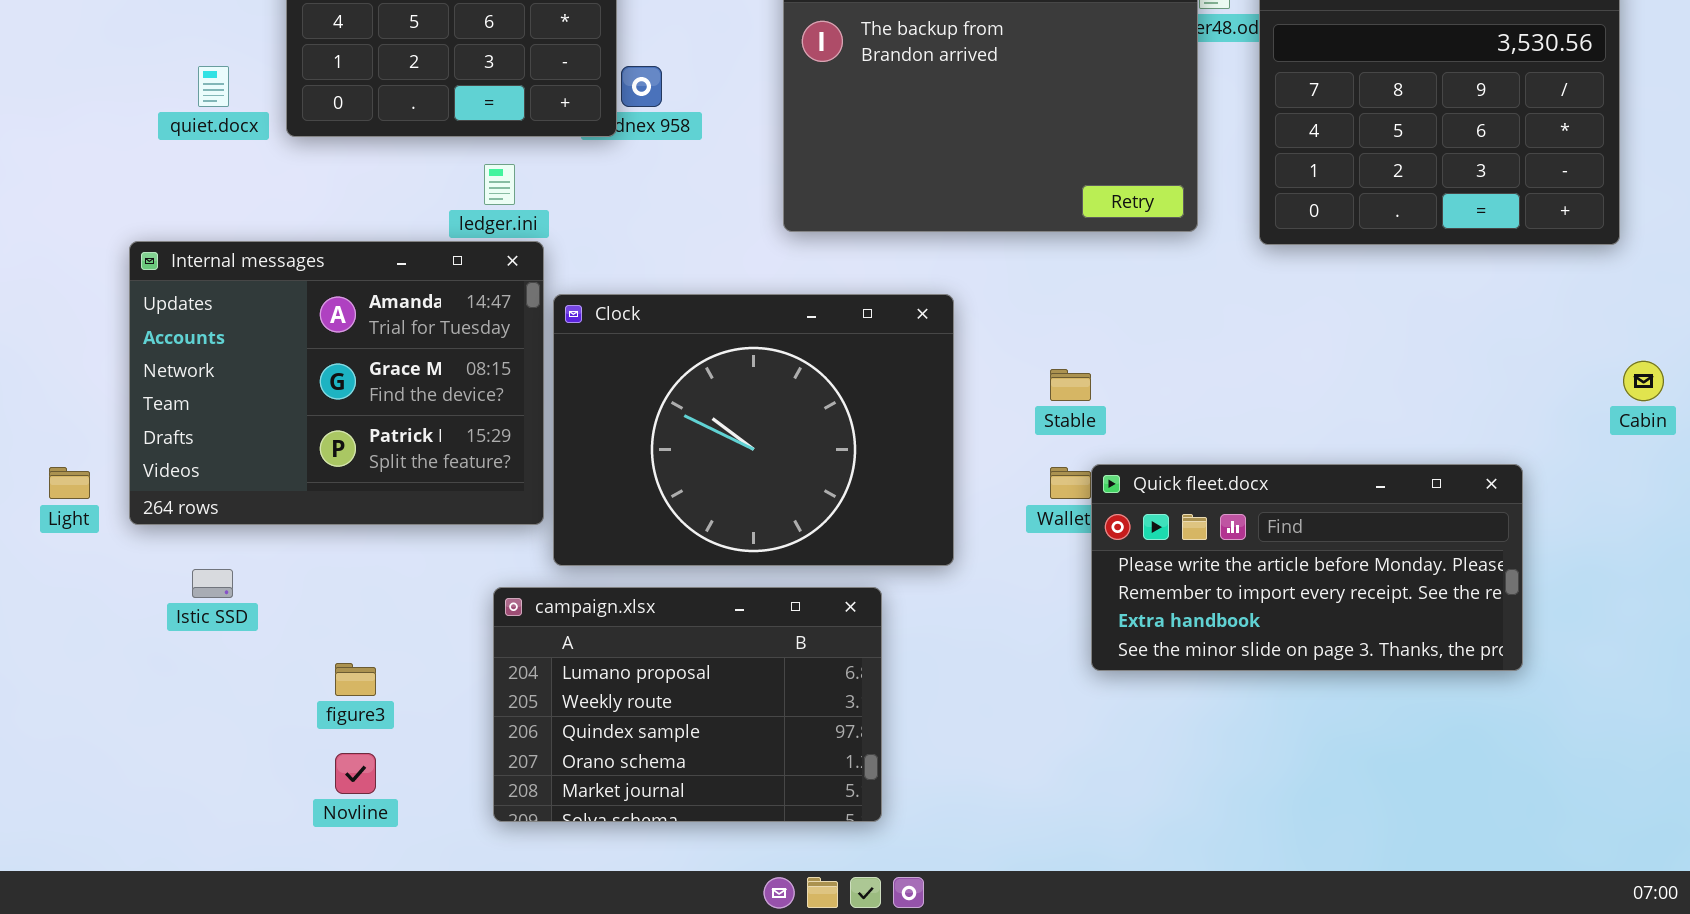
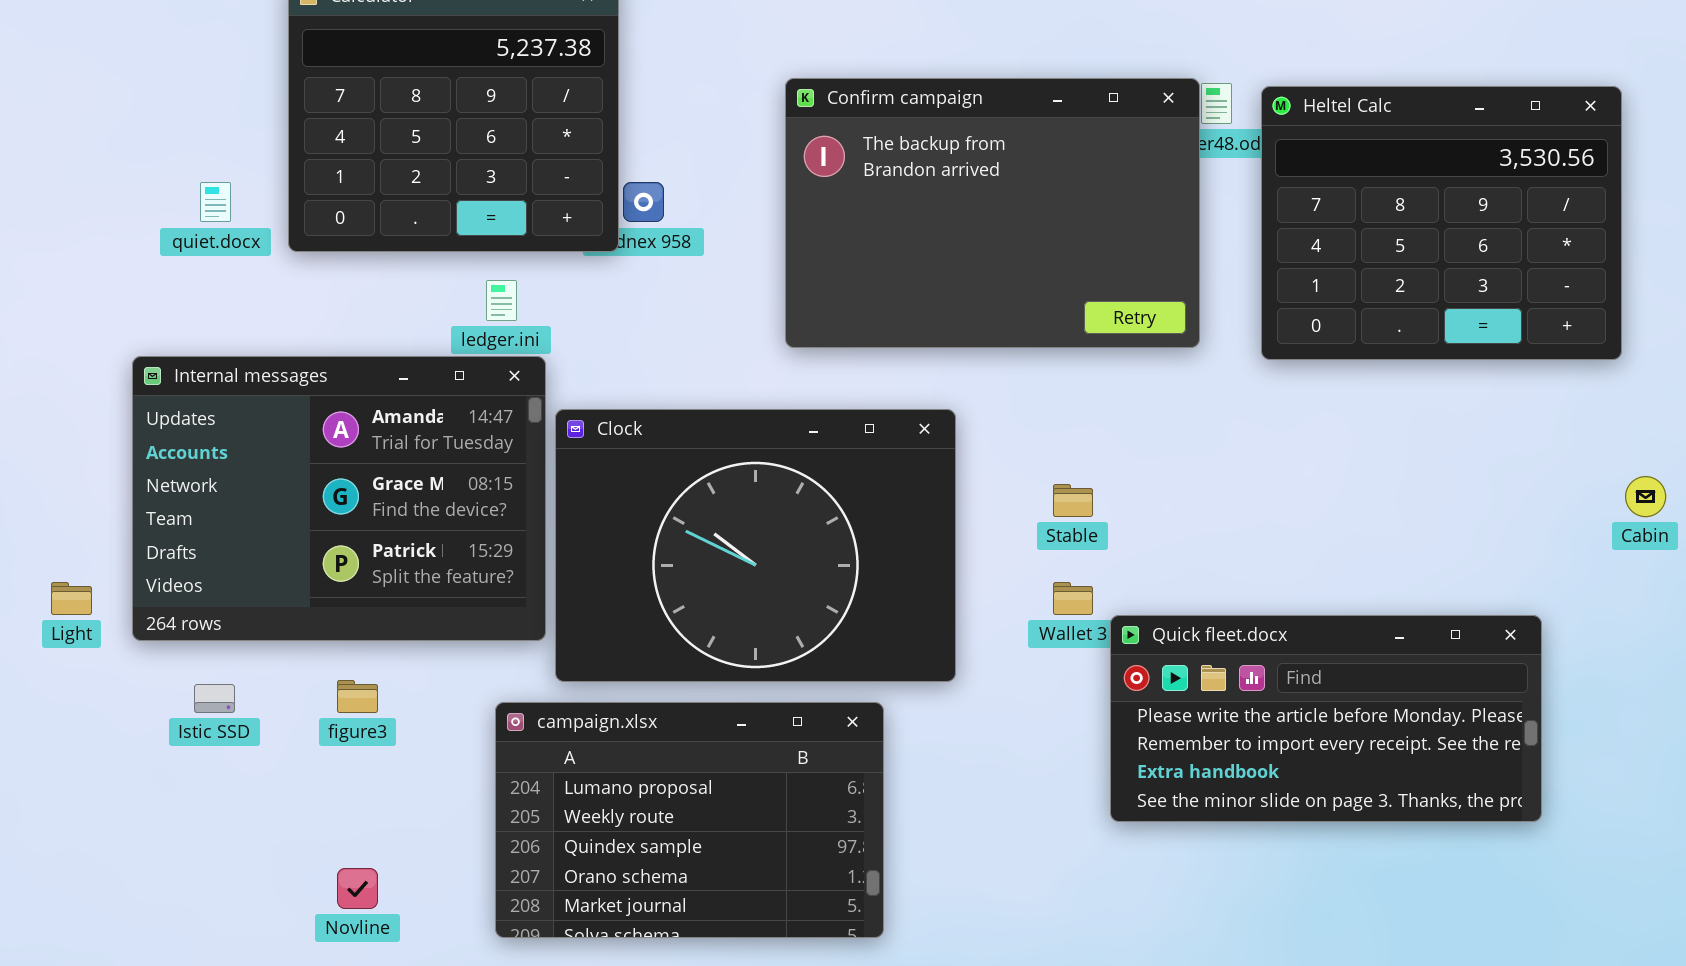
Quick fleet.docx: [1091,464,1523,671] -> [1110,615,1542,822], moved
figure3: [335,663,376,696] -> [337,680,378,713], moved

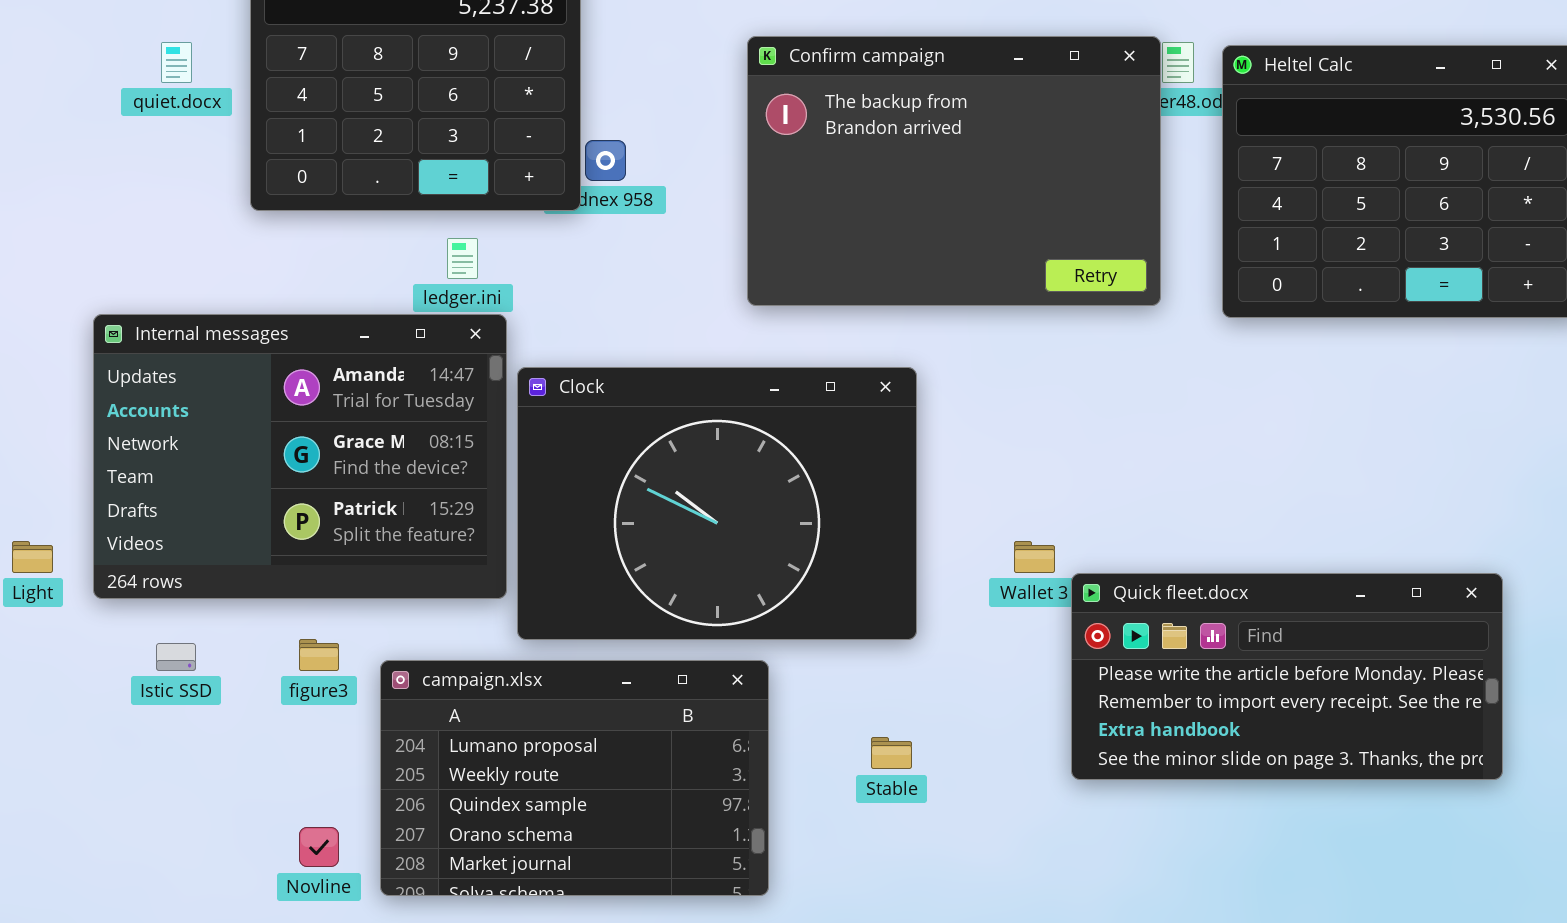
quiet.docx: [200,182,231,222] -> [161,42,192,83], moved
Stable: [1053,484,1093,517] -> [871,737,912,769], moved
campaign.xlsx: [495,702,884,938] -> [380,660,769,896], moved

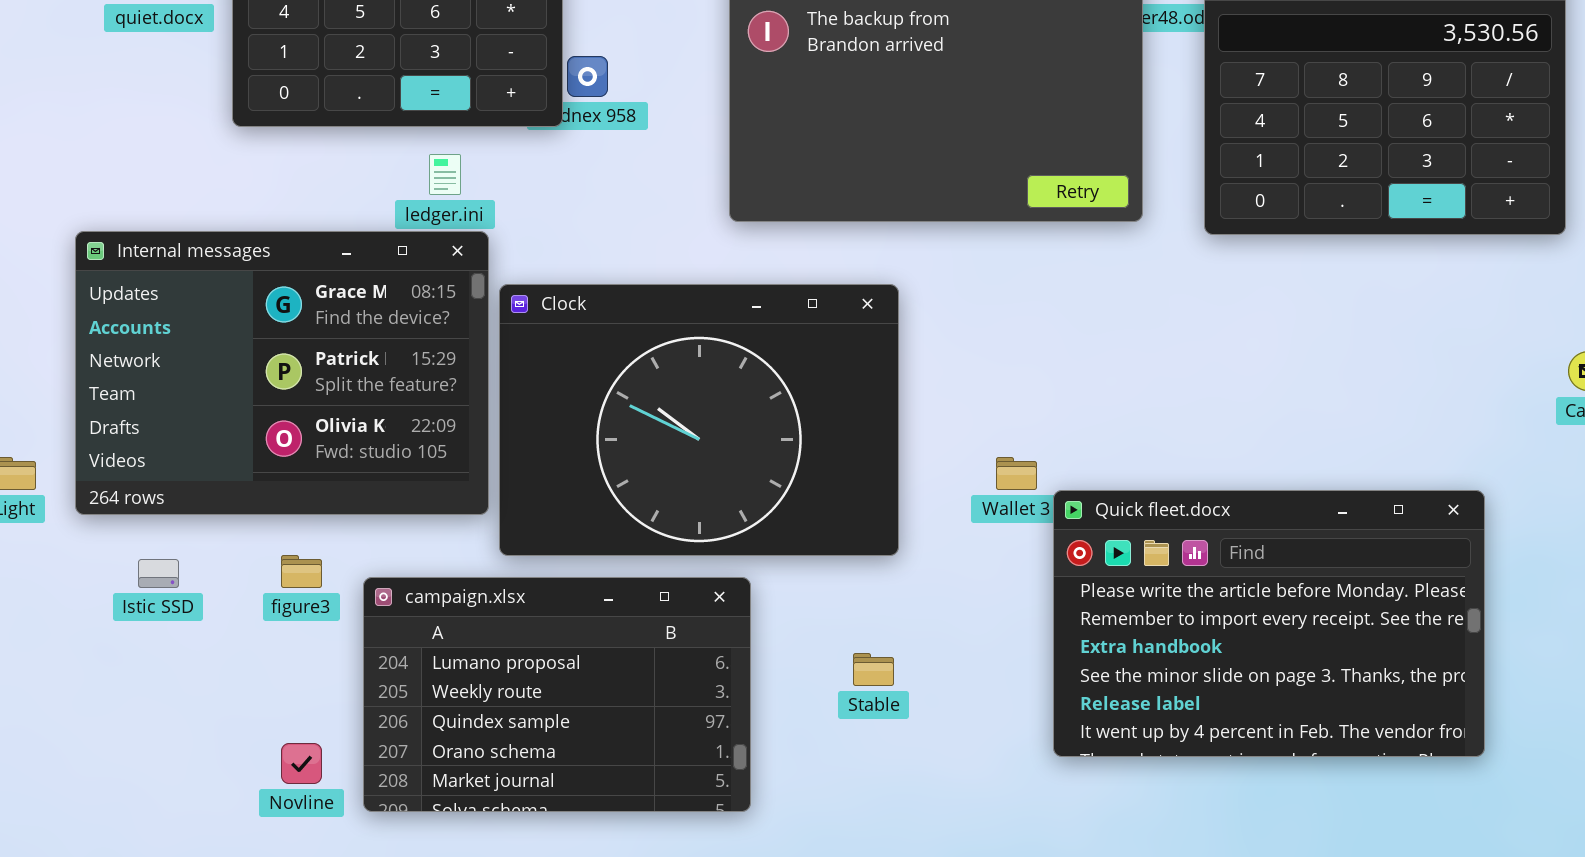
Internal messages: [93,314,507,599] -> [75,231,489,515], scrolled down 1 row
Quick fleet.docx: [1071,573,1503,780] -> [1053,490,1485,757], resized

